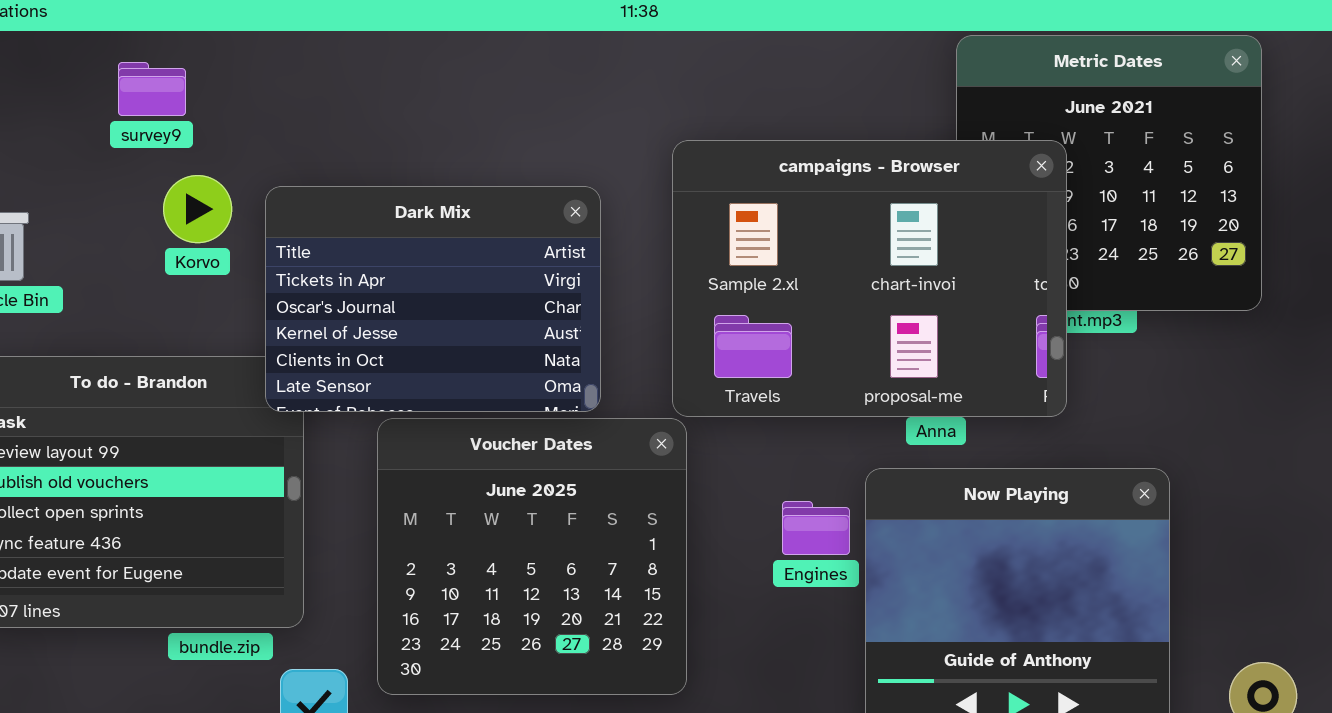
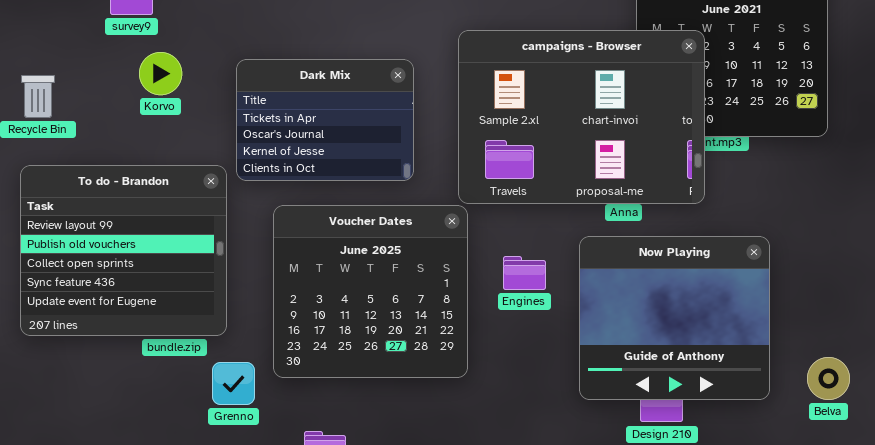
Dark Mix: [265,186,601,412] -> [236,59,414,181], resized
Engines: [782,501,850,555] -> [503,256,546,290], moved

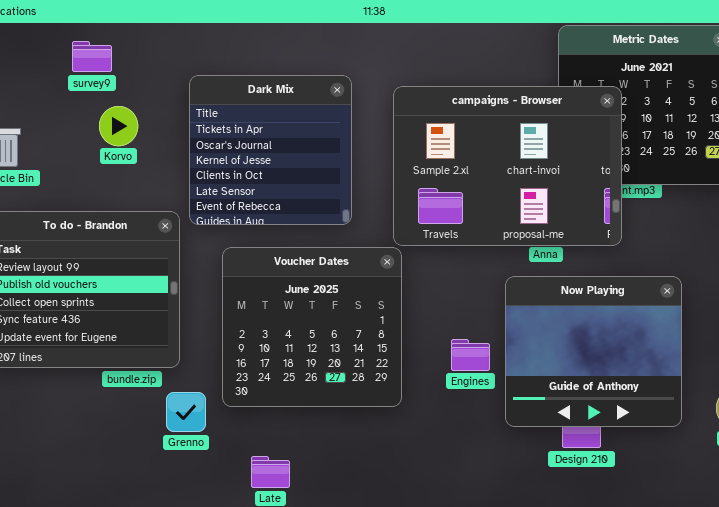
Dark Mix: [236,59,414,181] -> [189,75,352,225], resized
Engines: [503,256,546,290] -> [451,339,490,371], moved

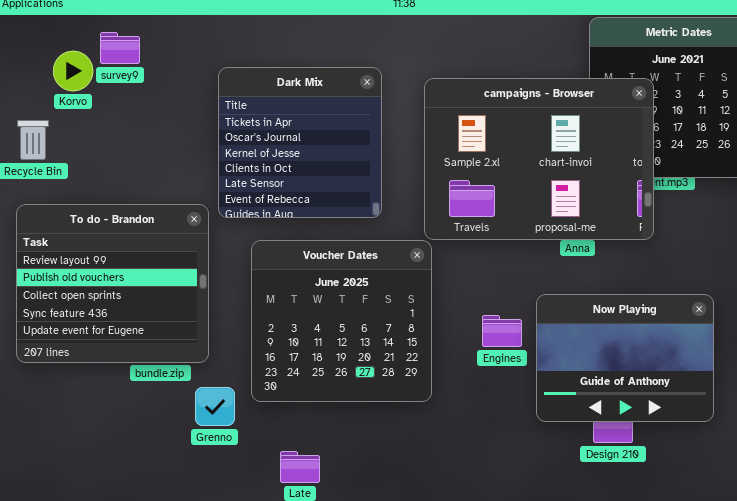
Korvo: [99,106,138,146] -> [53,51,93,91], moved
Now Playing: [505,276,682,427] -> [536,294,714,422], resized
Engines: [451,339,490,371] -> [482,315,522,347], moved

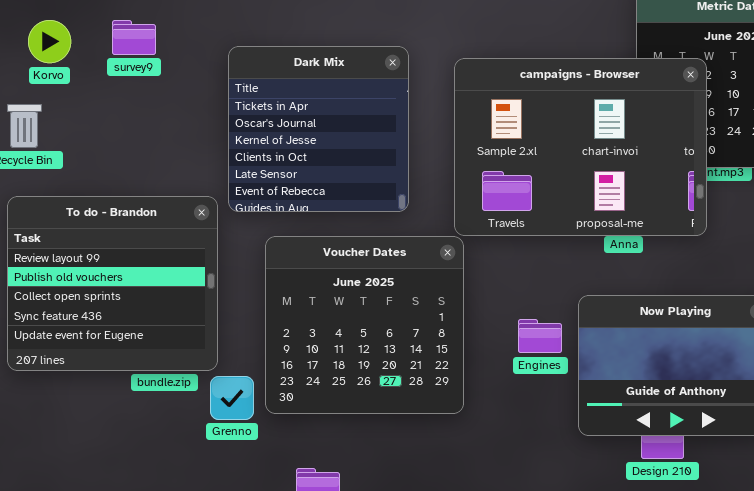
survey9: [100,32,140,64] -> [112,20,156,55], moved
Korvo: [53,51,93,91] -> [28,20,71,63], moved
Grenno: [195,387,235,426] -> [210,376,254,420], moved

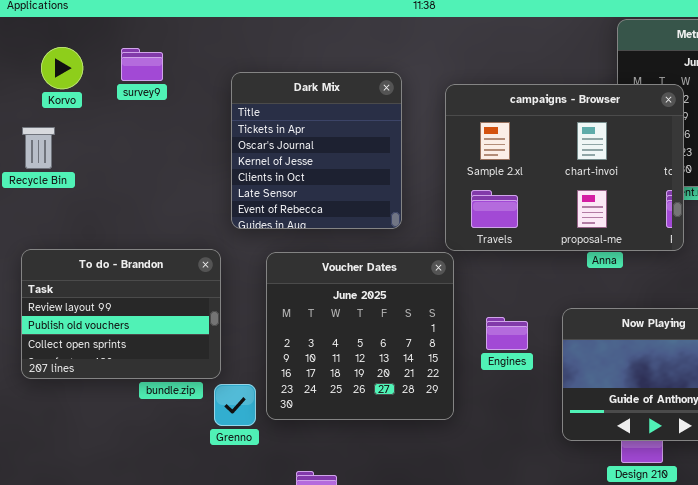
To do - Brandon: [7,196,218,371] -> [21,249,221,379], resized
Engines: [518,319,562,353] -> [486,317,528,350], moved

